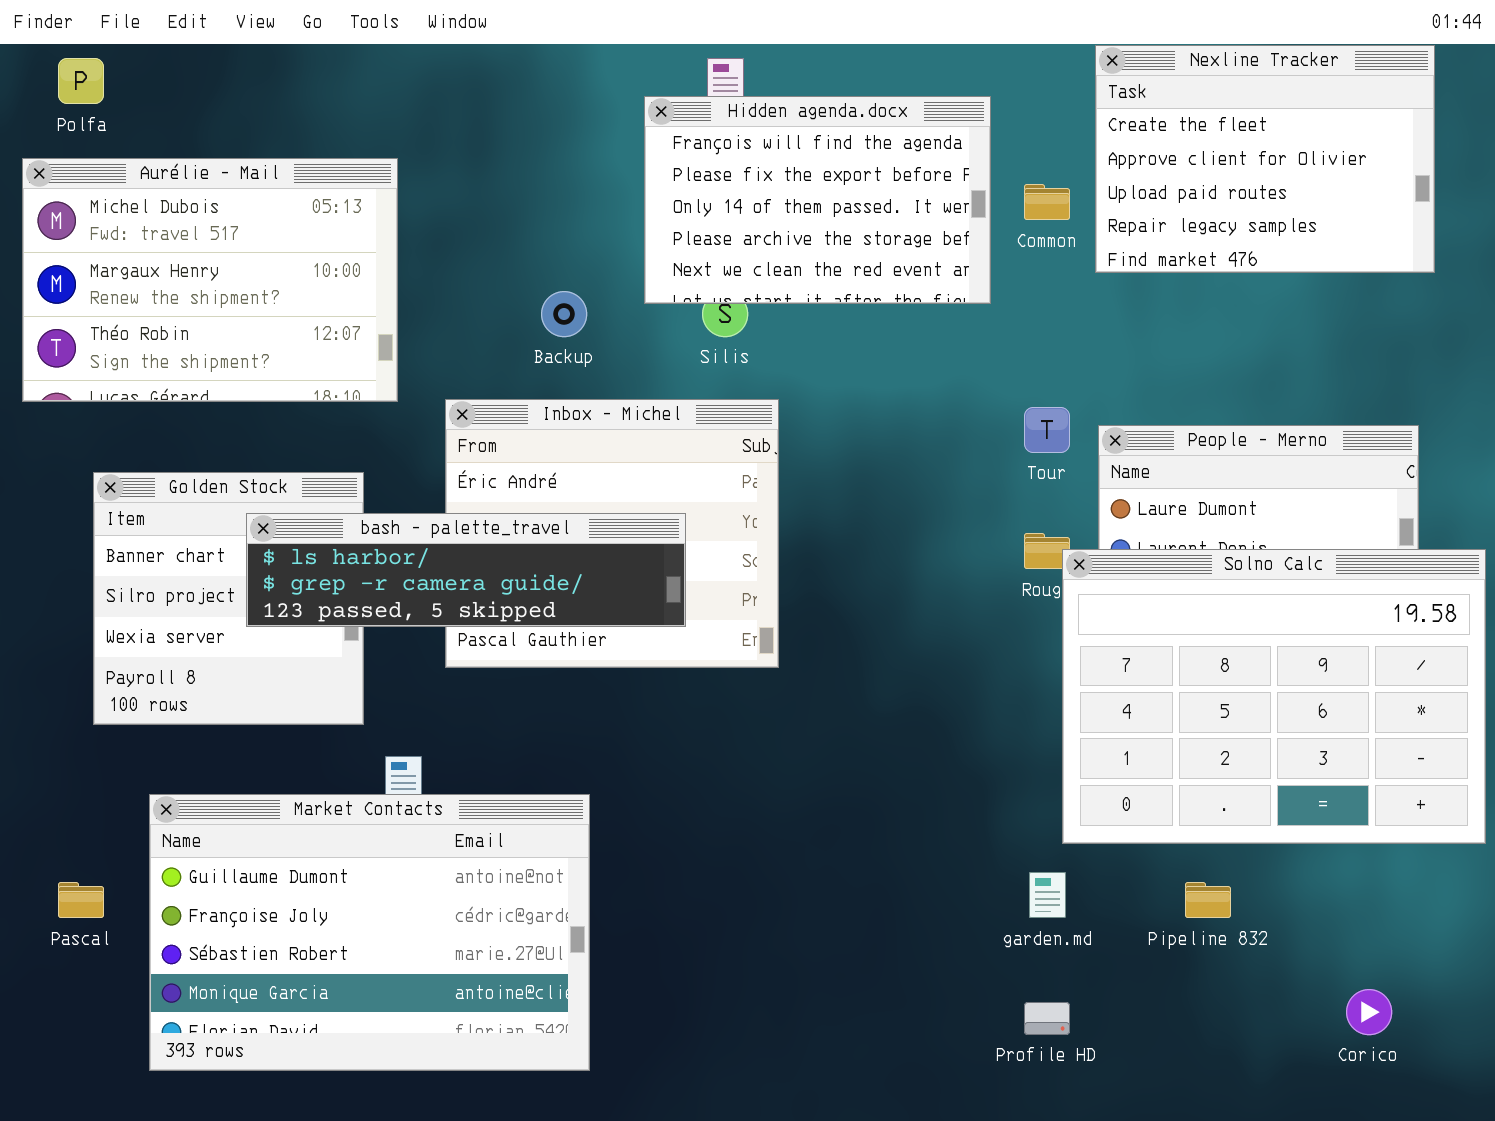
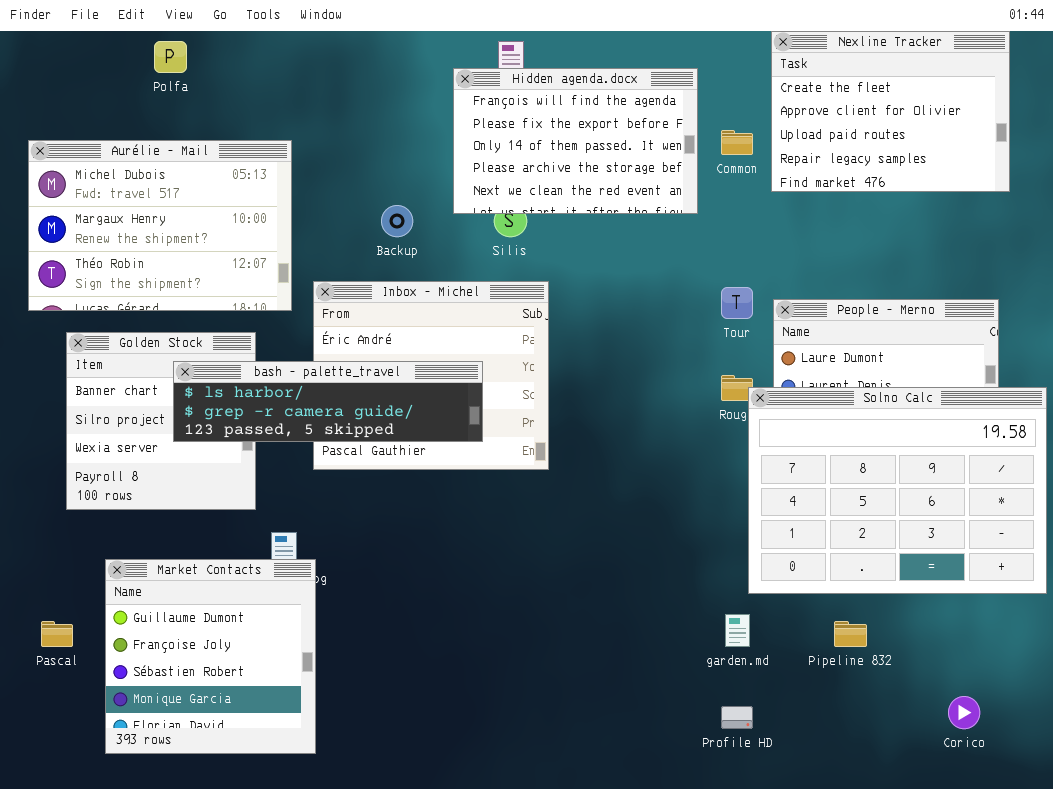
Polfa: [58,58,104,104] -> [154,41,187,73], moved
Aurélie - Mail: [22,158,398,402] -> [28,140,292,311], moved
Market Contacts: [149,794,590,1071] -> [105,559,316,754], resized

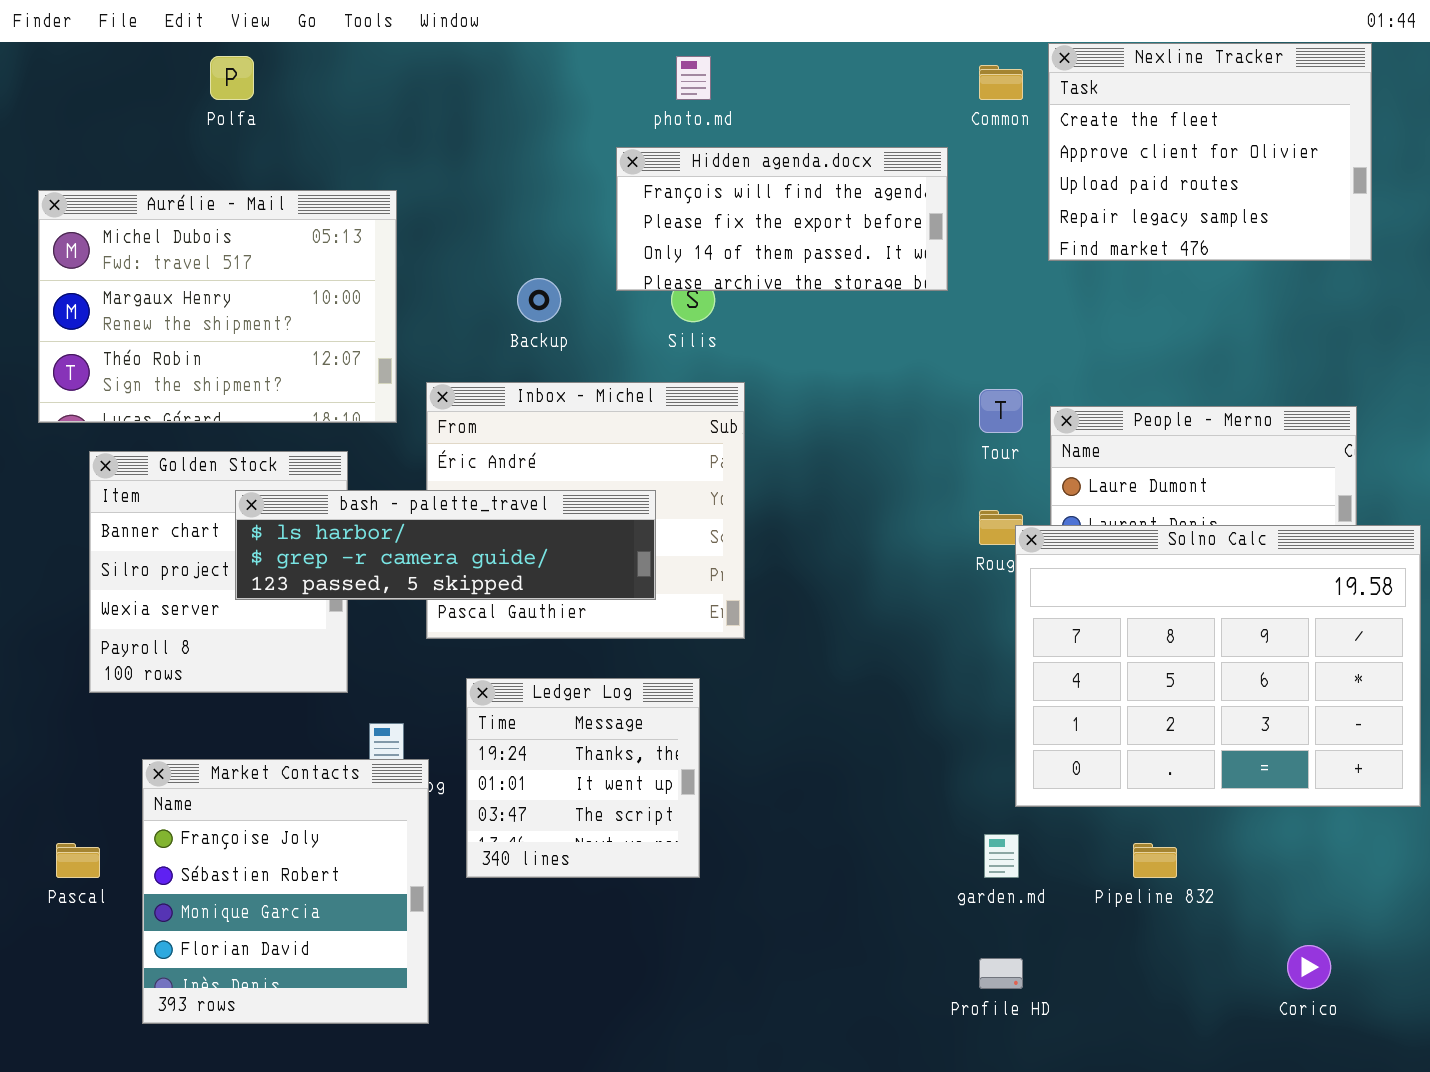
Hidden agenda.docx: [453,68,698,214] -> [616,147,948,291], resized
Common: [721,130,753,155] -> [979,65,1023,100], moved
Ledger Log: none -> [466,678,700,878], opened
Market Contacts: [105,559,316,754] -> [142,759,429,1024], scrolled down 1 row

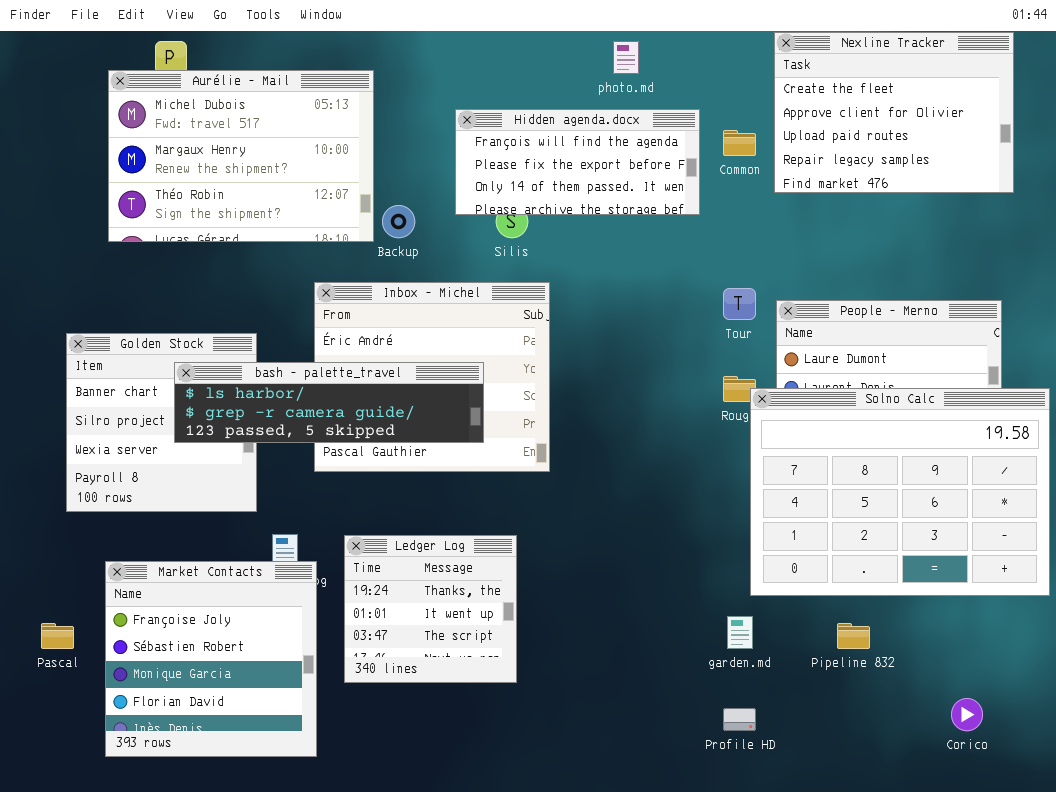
photo.md: [676,56,711,100] -> [613,41,639,74], moved
Common: [979,65,1023,100] -> [723,130,756,156], moved
Aurélie - Mail: [38,190,397,423] -> [108,70,374,242], moved
Ledger Log: [466,678,700,878] -> [344,535,517,683], moved

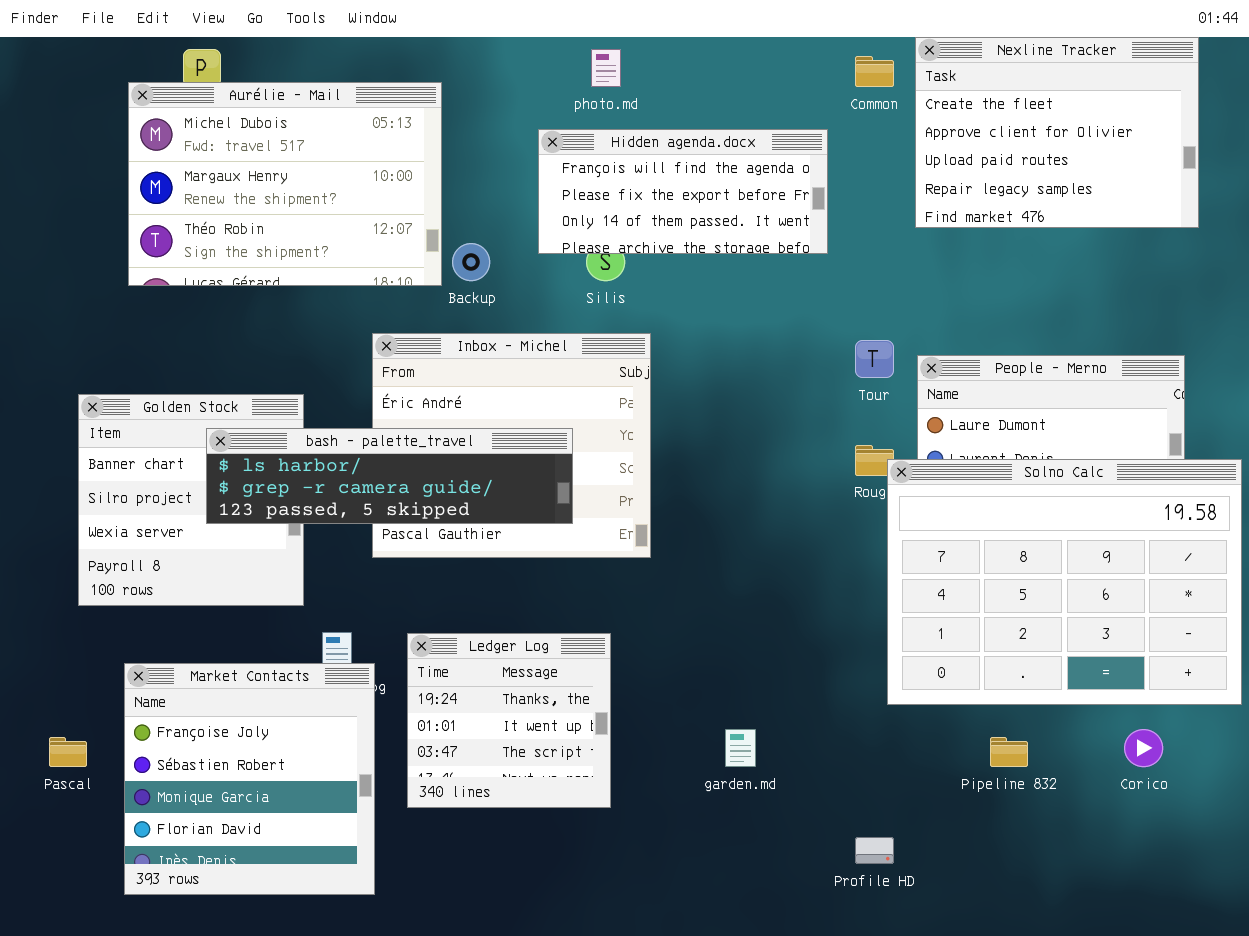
photo.md: [613,41,639,74] -> [591,49,621,87], moved
Common: [723,130,756,156] -> [855,56,894,87], moved
garden.md: [727,616,753,649] -> [725,729,756,767], moved
Corico: [951,698,983,731] -> [1124,729,1163,767], moved

